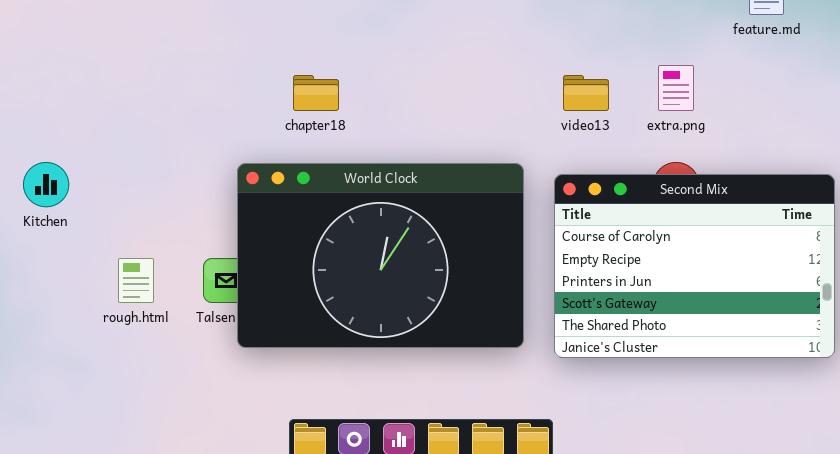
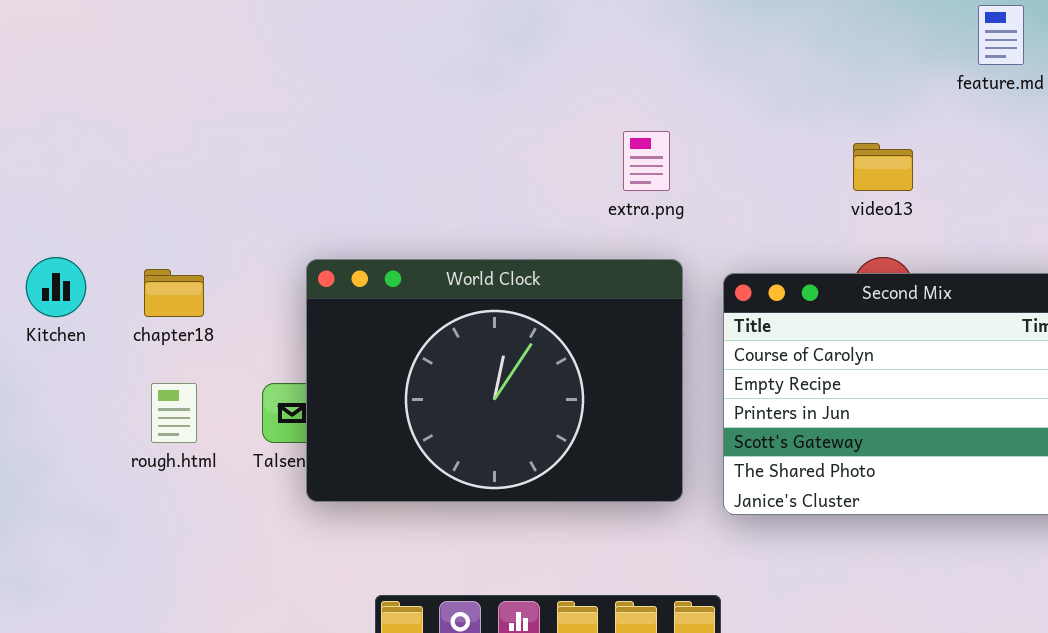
extra.png: [658,65,694,111] -> [623,131,670,191], moved
chapter18: [293,75,339,111] -> [144,269,204,317], moved
video13: [563,75,609,111] -> [853,143,913,191], moved

